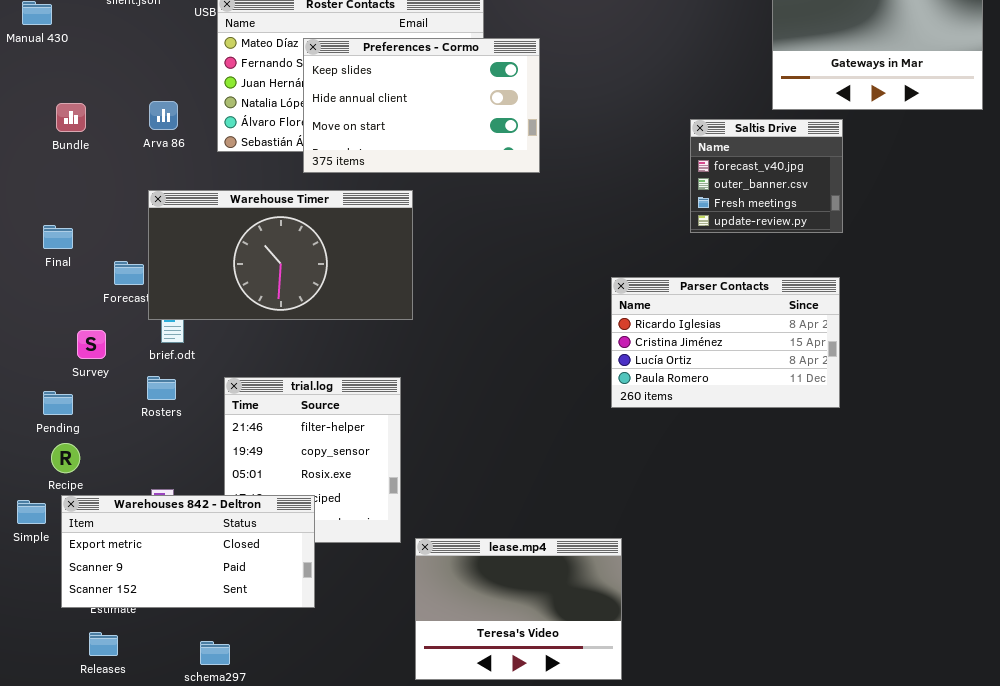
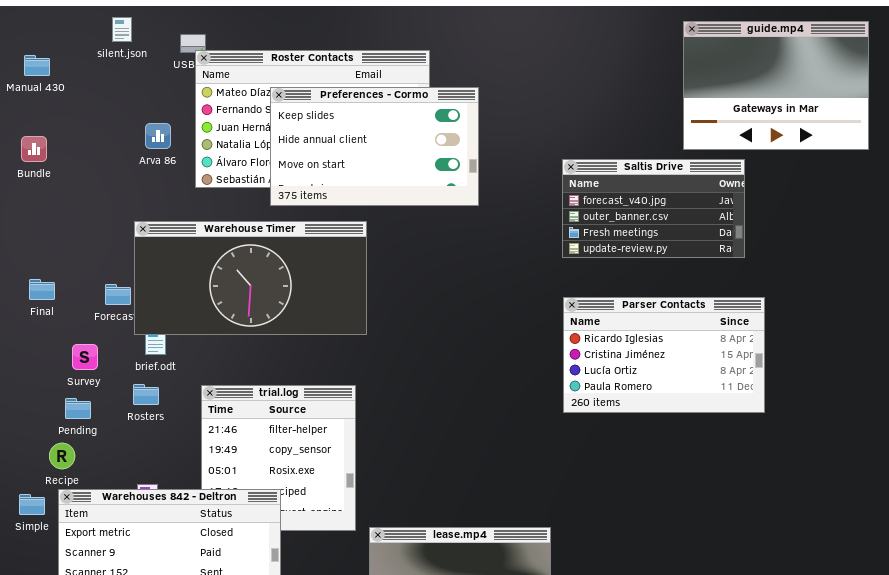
Arva 86: [149,101,178,130] -> [145,123,171,149], moved
Bundle: [56,103,86,132] -> [21,136,47,162], moved
Saltis Drive: [690,119,843,233] -> [562,159,745,258], resized
Final: [43,225,73,249] -> [29,279,55,300], moved
Parser Contacts: [611,277,840,408] -> [563,297,765,413], moved
Pending: [43,391,73,415] -> [65,398,91,419], moved

